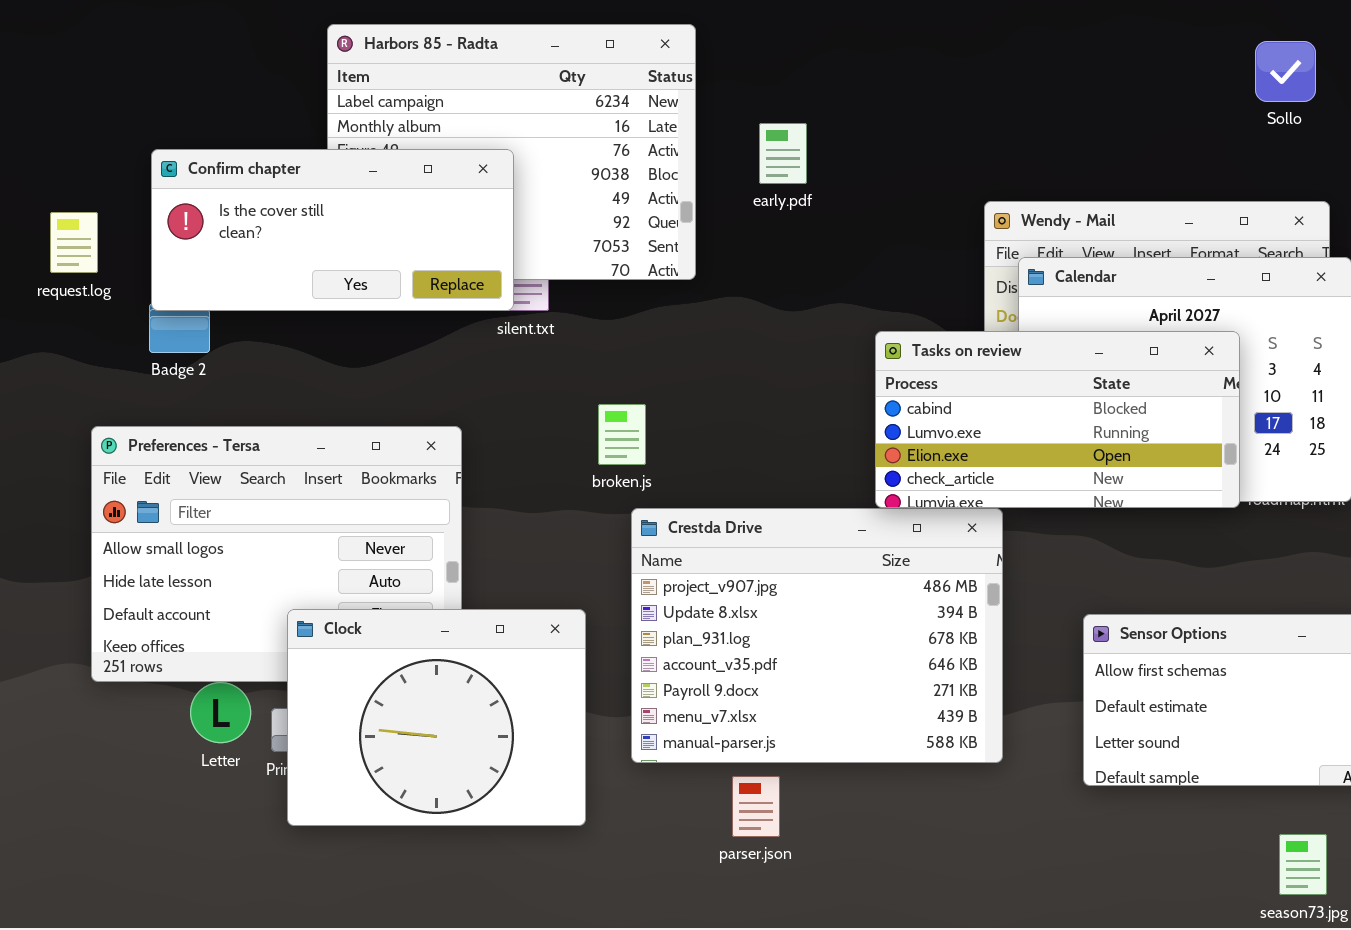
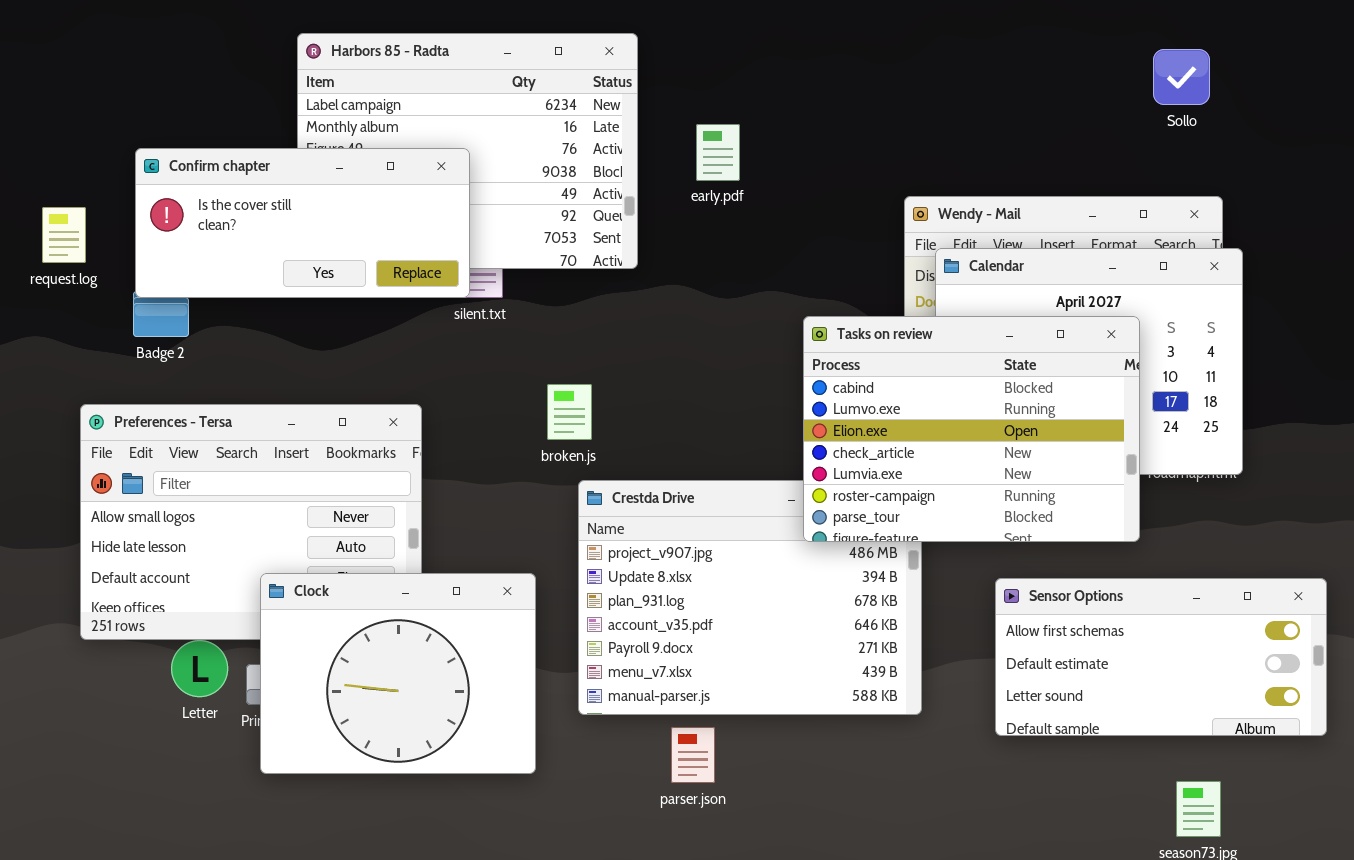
Tasks on review: [875,331,1240,508] -> [803,316,1140,542], resized

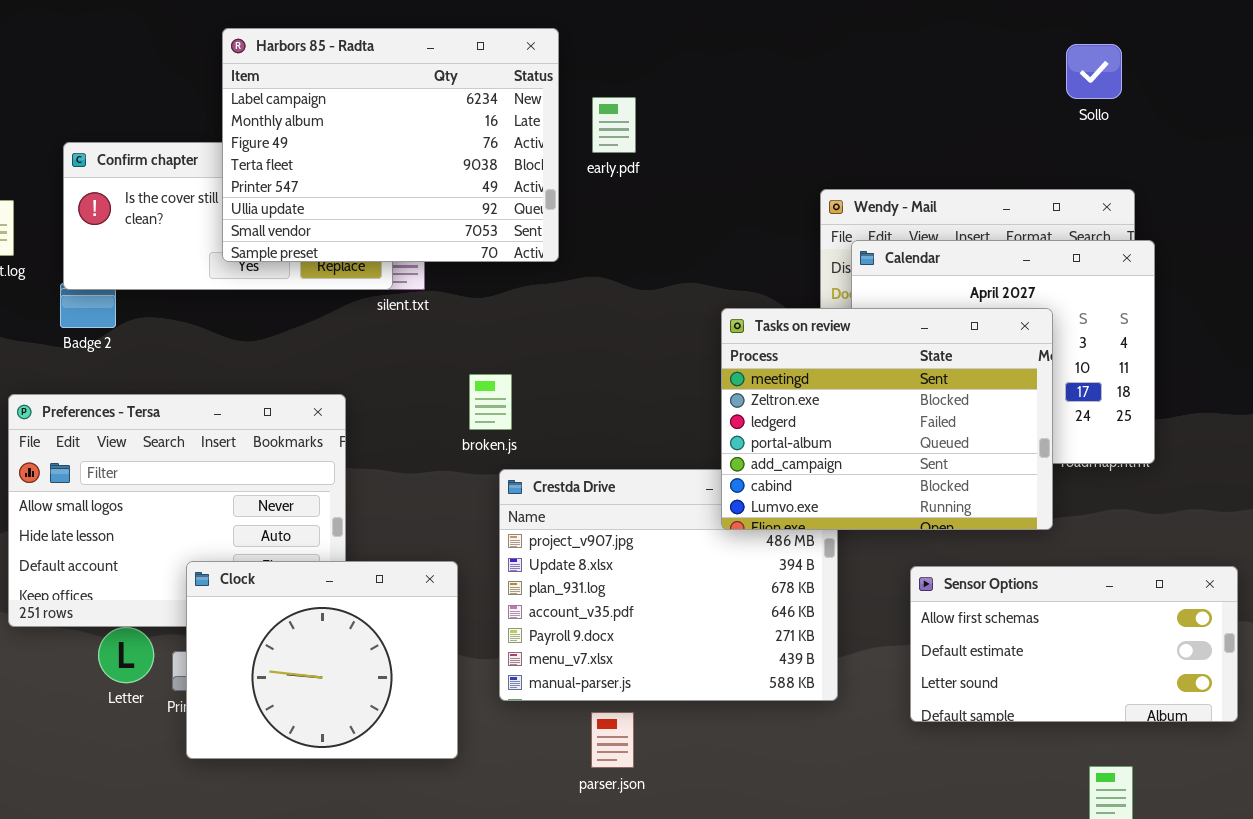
Harbors 85 - Radta: [297,33,638,269] -> [222,28,559,262], raised
early.pdf: [696,124,740,181] -> [592,97,636,153], moved
Tasks on review: [803,316,1140,542] -> [721,308,1053,530], scrolled up 5 rows

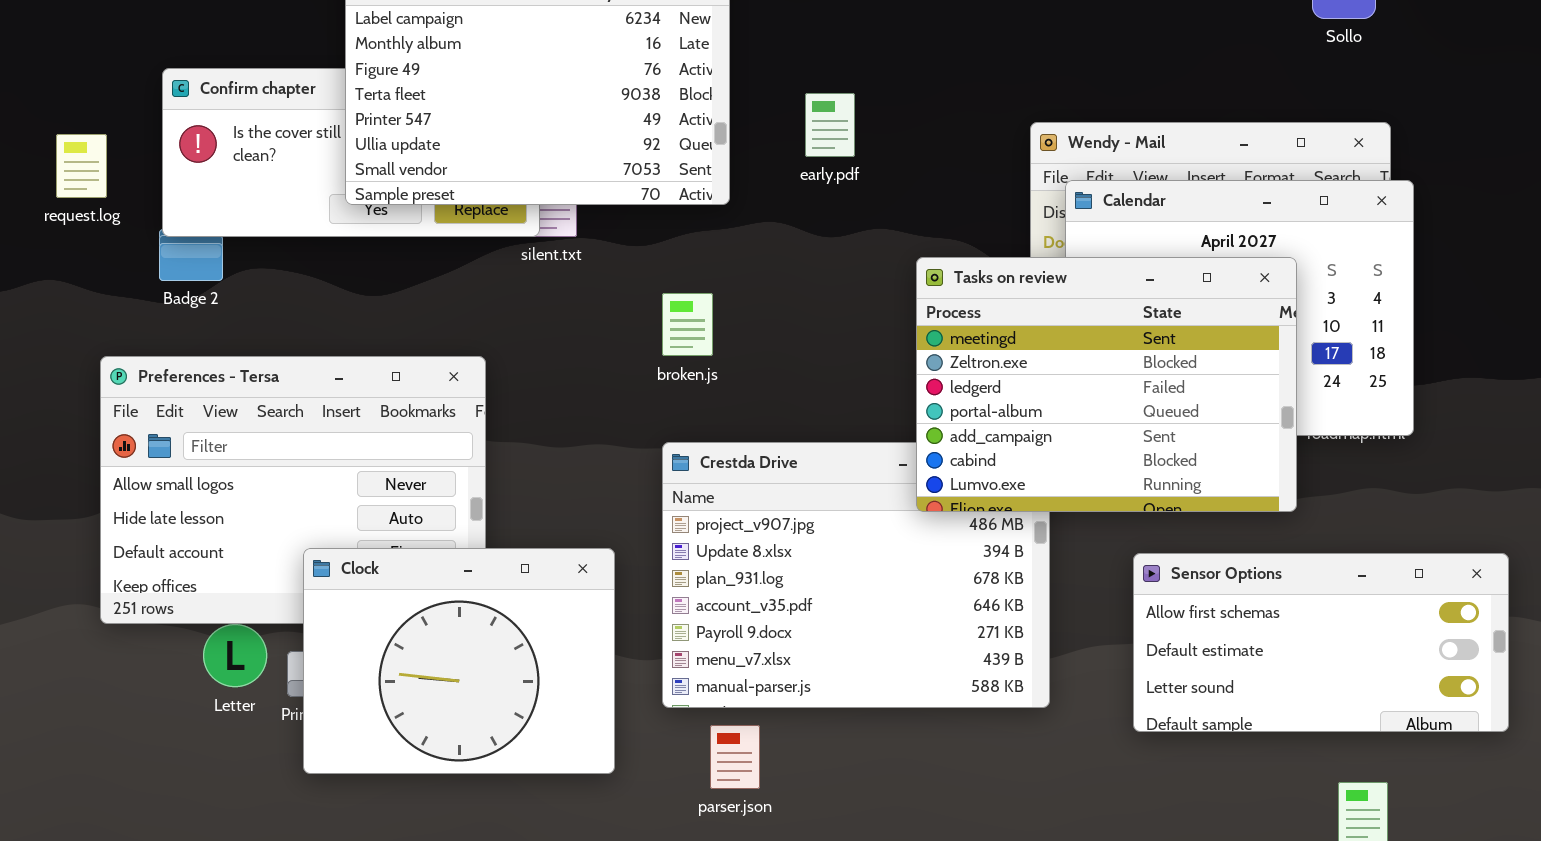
early.pdf: [592,97,636,153] -> [805,93,855,157], moved
broken.js: [469,374,512,430] -> [662,293,713,356], moved
parser.json: [591,712,634,768] -> [710,725,760,789], moved

